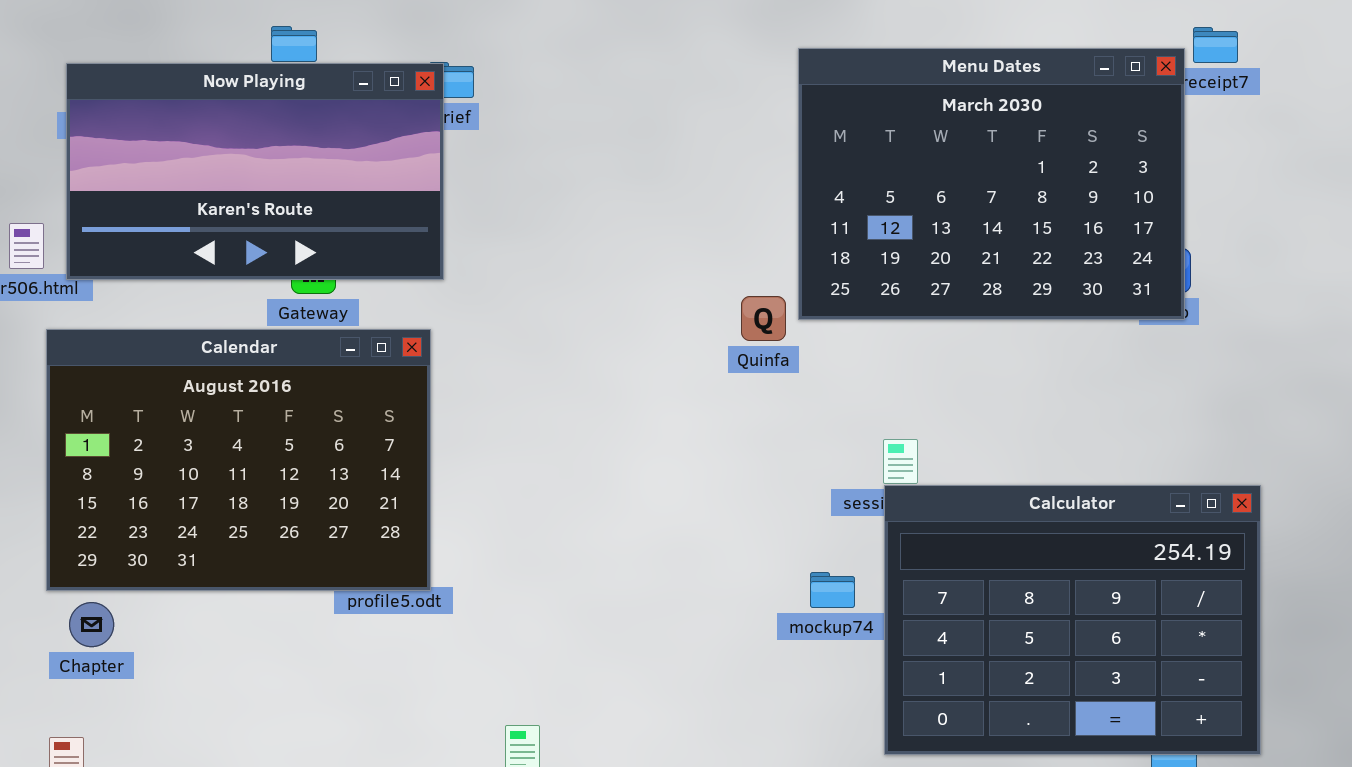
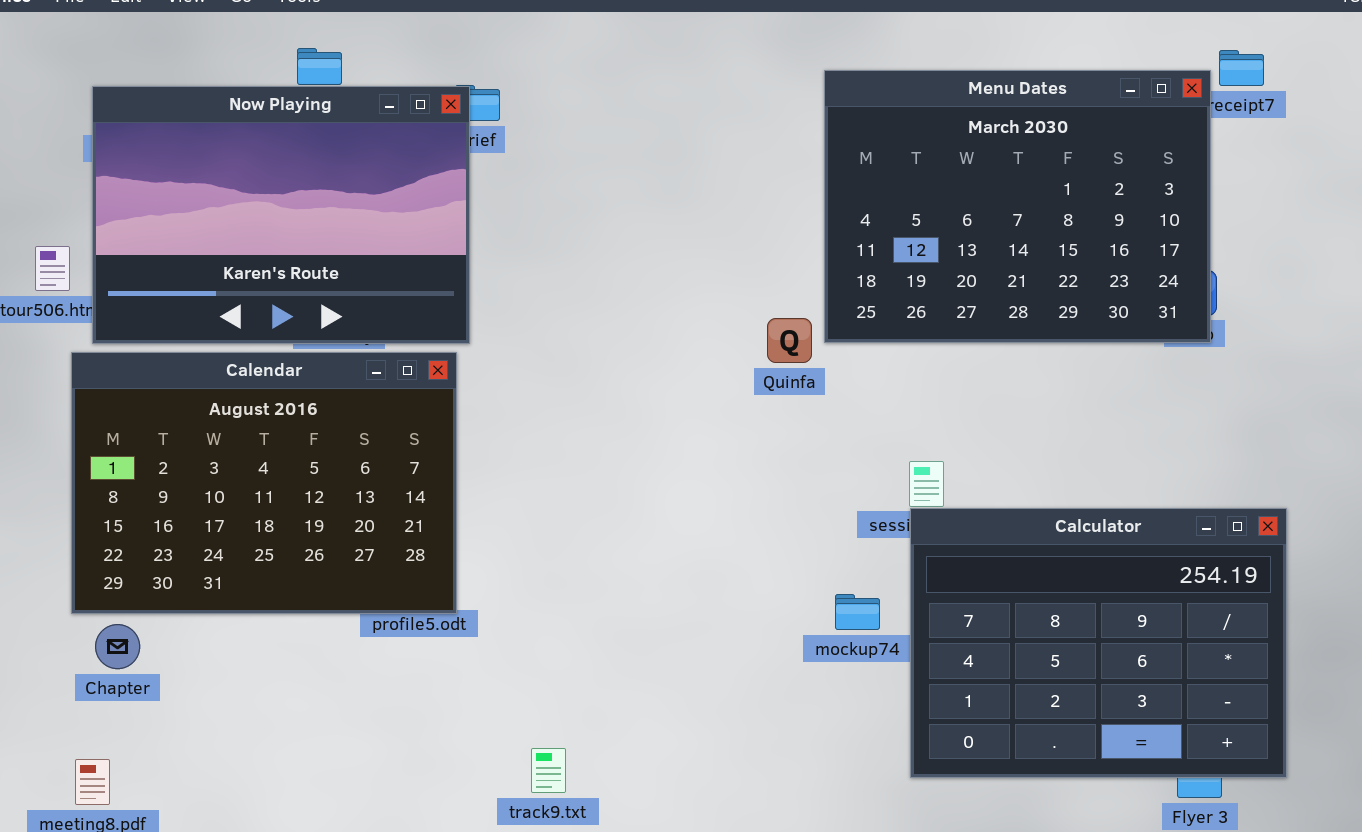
Now Playing: [66,63,444,280] -> [92,86,470,344], resized

